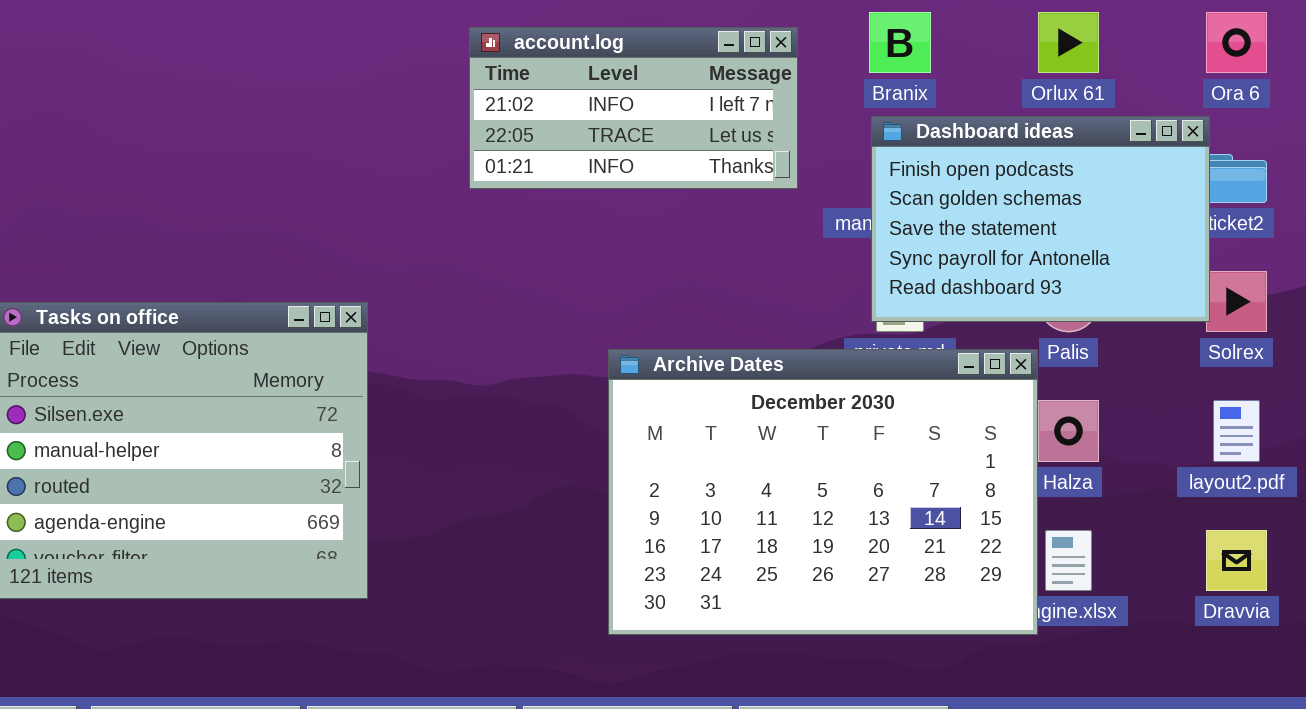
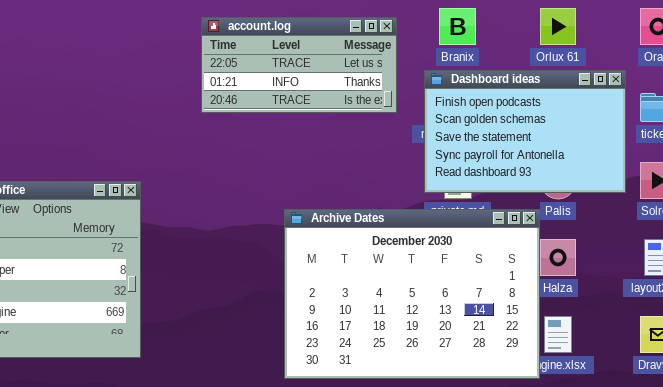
account.log: [469,27,798,189] -> [201,17,397,113], scrolled down 1 row
Dashboard ideas: [871,116,1210,322] -> [424,70,626,193], moved

